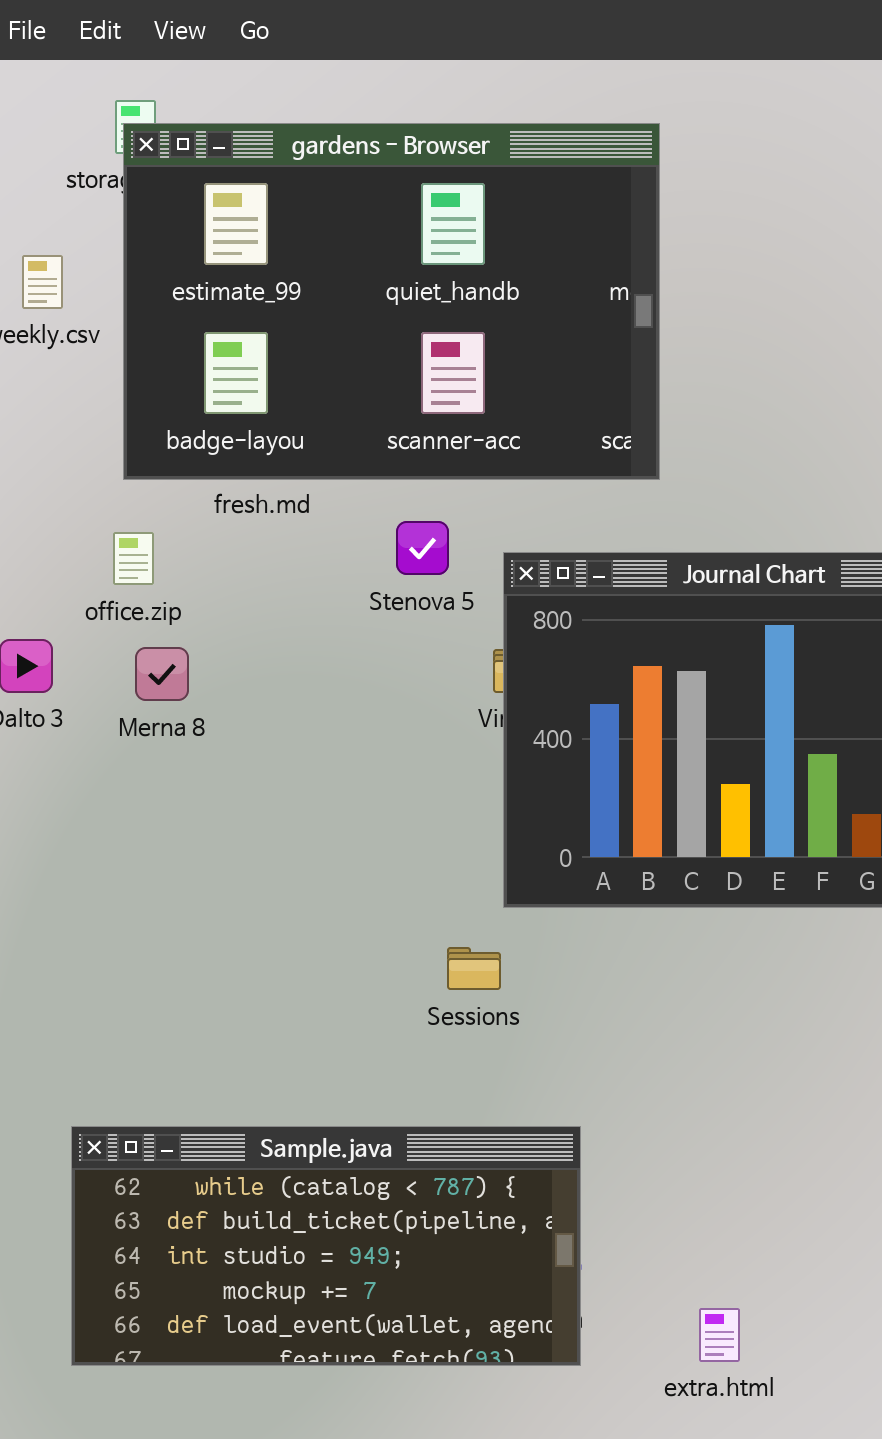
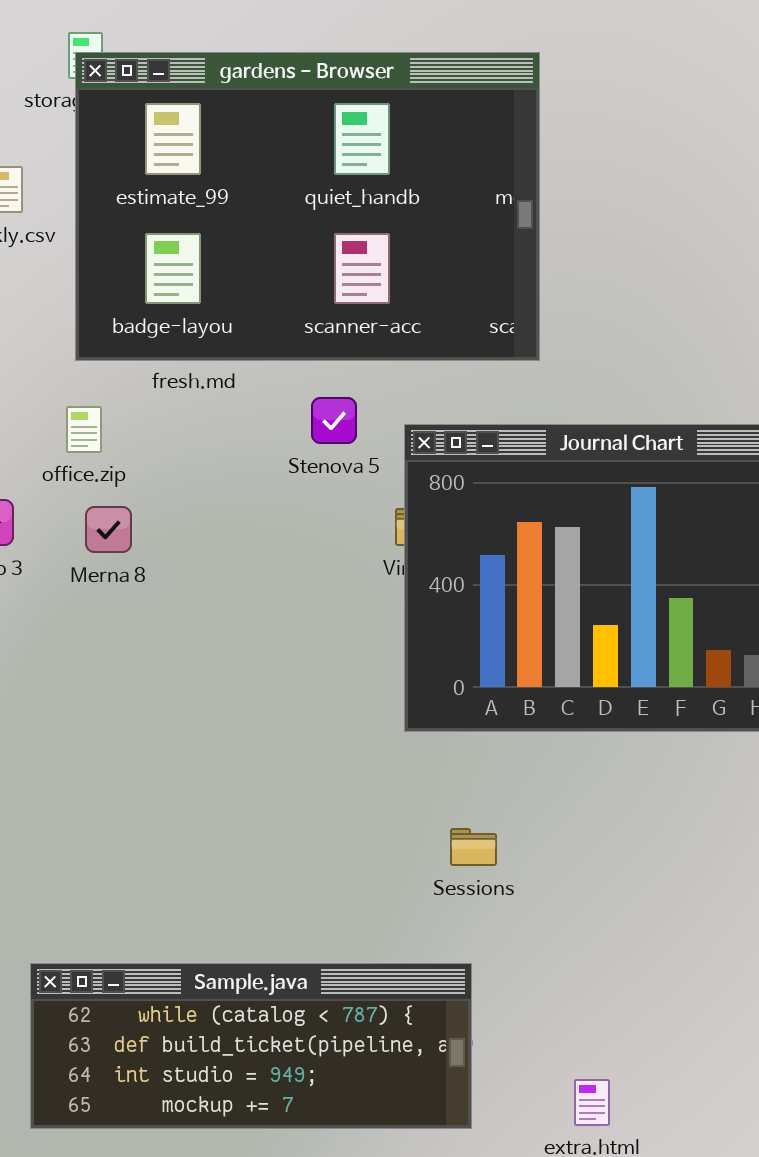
Sessions: [447,947,501,990] -> [450,828,497,866], moved
Sample.java: [71,1126,581,1366] -> [30,963,472,1129], resized

